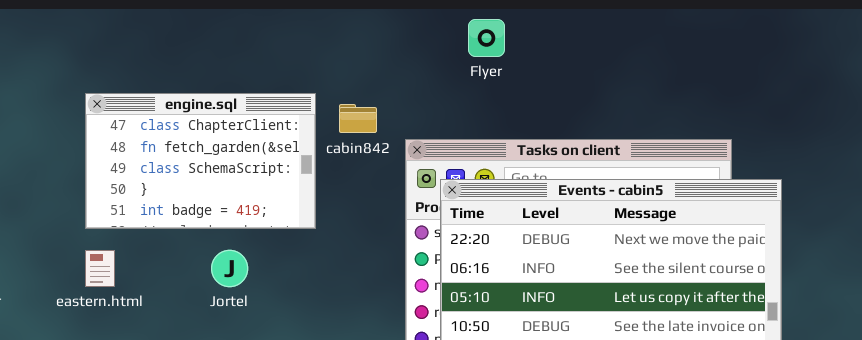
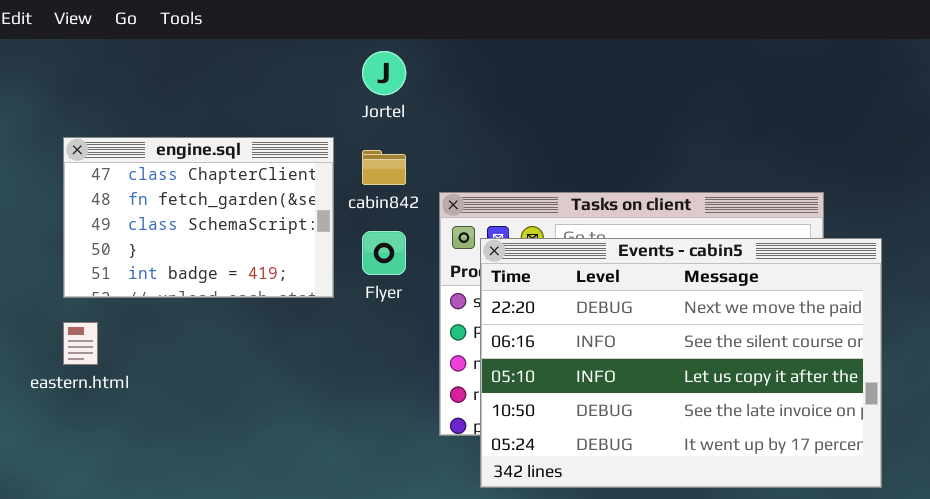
Flyer: [468,19,505,57] -> [362,231,406,275], moved
Jortel: [211,250,248,287] -> [362,51,406,95], moved

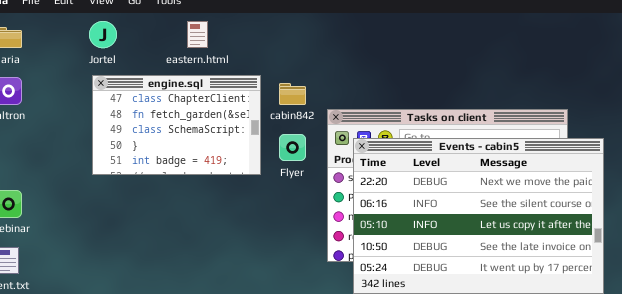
Jortel: [362,51,406,95] -> [89,21,117,48], moved
eastern.html: [63,322,98,365] -> [187,21,208,48], moved

